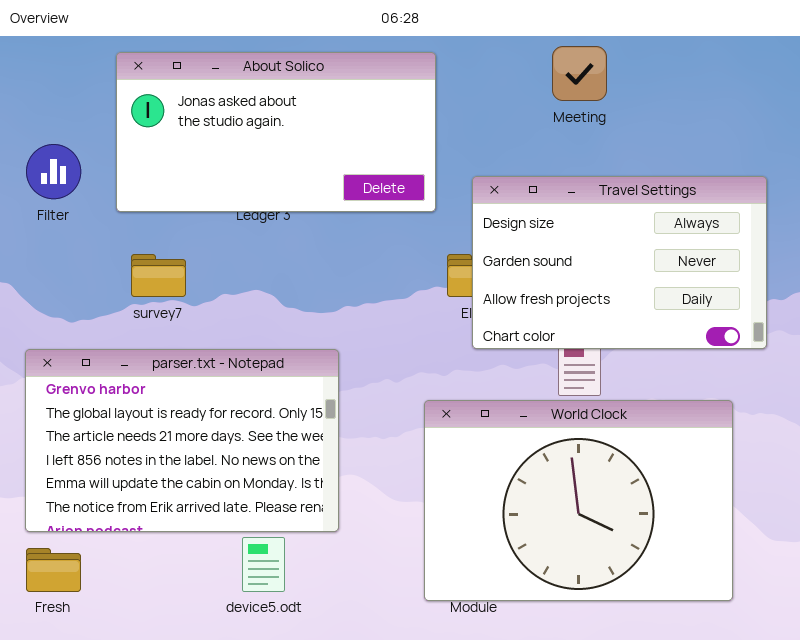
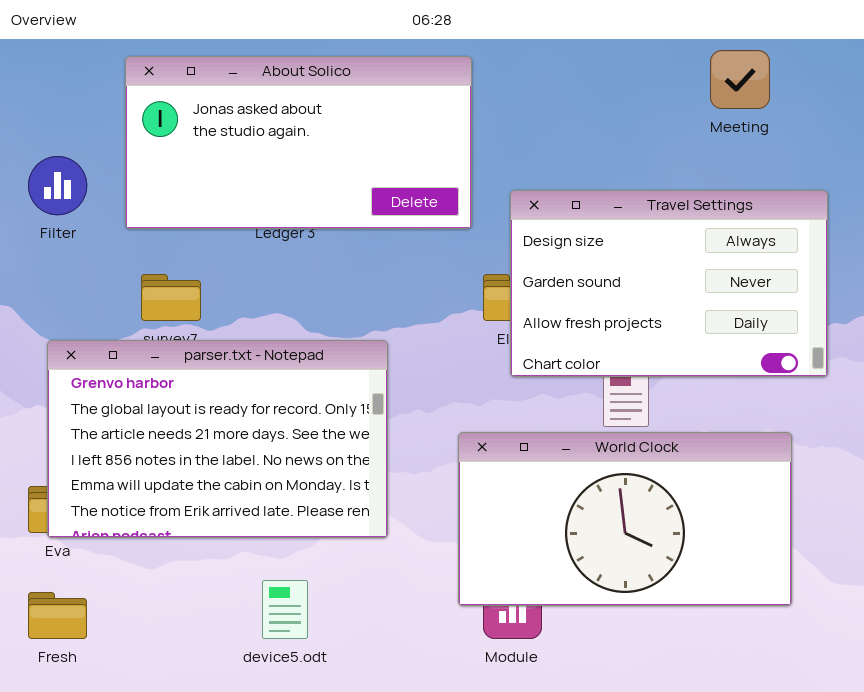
Meeting: [552,46,607,101] -> [710,50,770,109], moved
parser.txt - Notepad: [25,349,339,532] -> [47,340,388,538], moved
World Clock: [424,400,733,601] -> [458,432,792,606], resized

